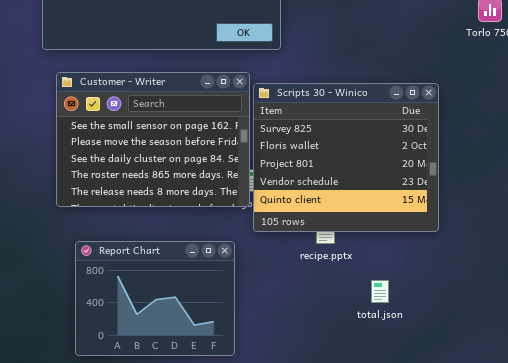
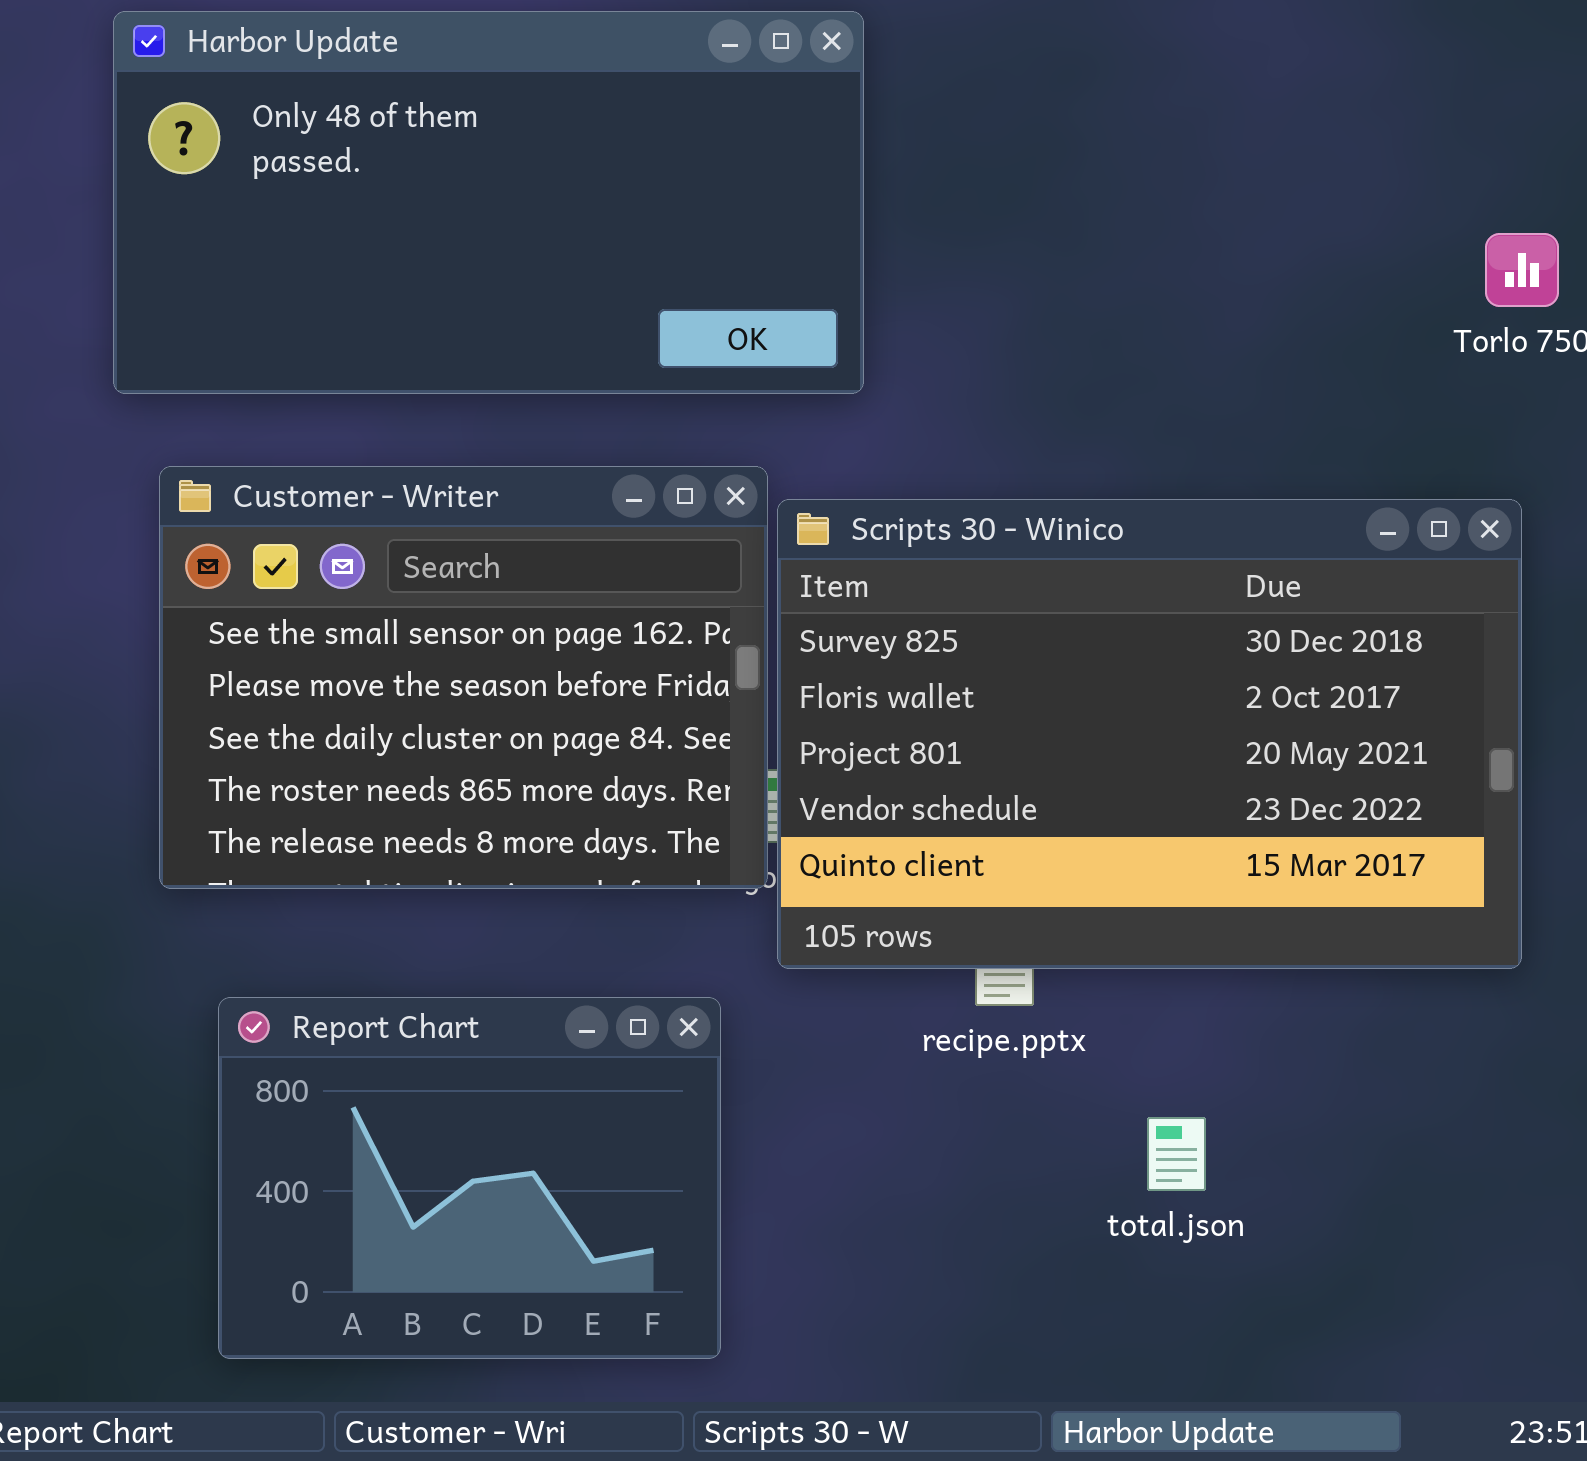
Scripts 30 - Winico: [253,83,439,232] -> [777,499,1522,969], resized

